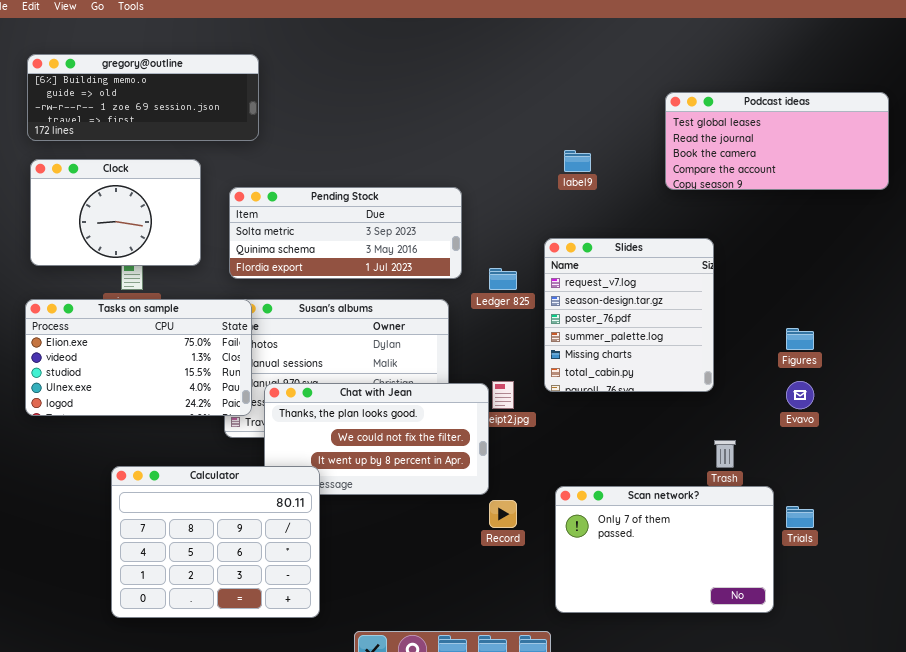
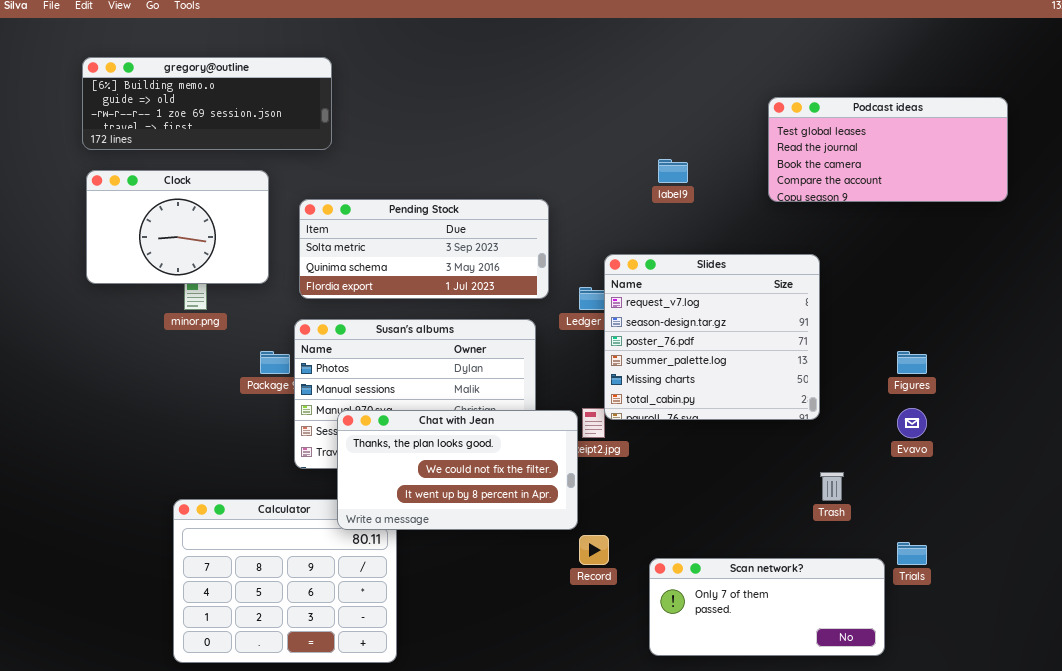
Slides: [544,238,714,392] -> [604,254,820,420], resized
Tasks on sample: [25,299,252,416] -> none, closed
Chat with Jean: [264,383,489,495] -> [337,410,578,530], raised
Scan network?: [555,486,774,613] -> [649,558,885,656], resized

